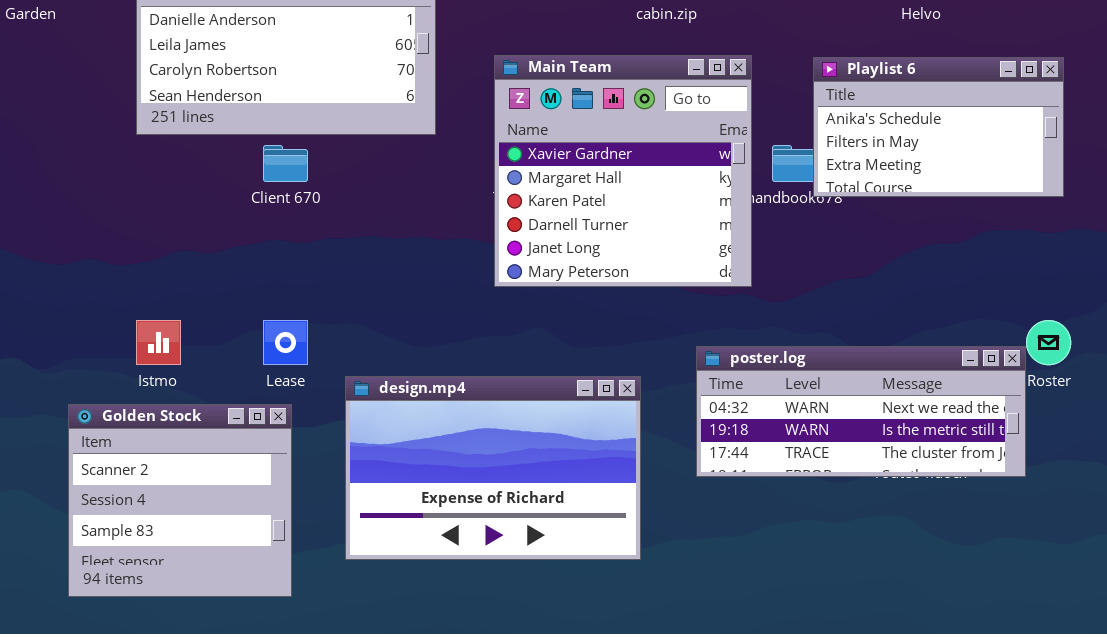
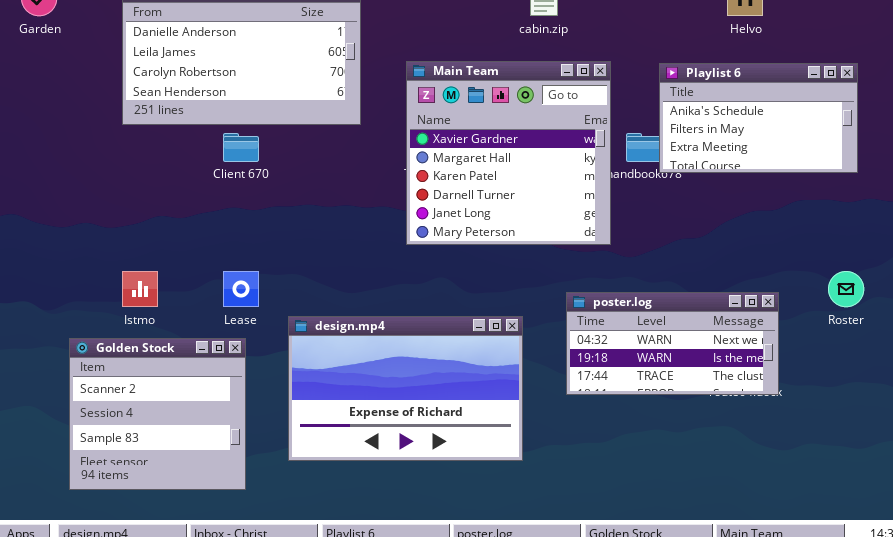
poster.log: [696,346,1026,477] -> [566,292,779,395], resized

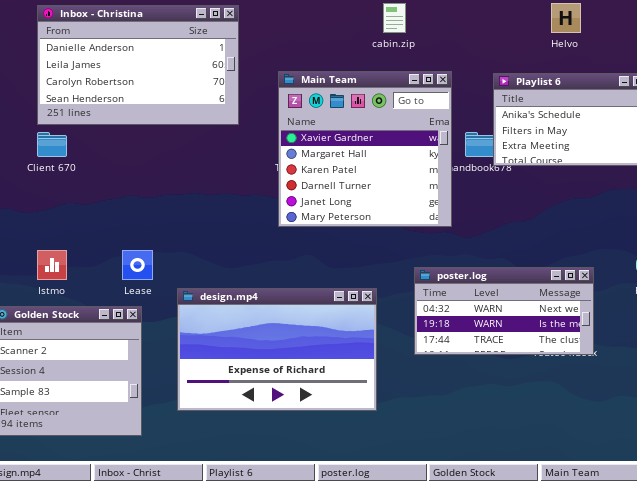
Client 670: [223,133,259,162] -> [37,132,67,157], moved

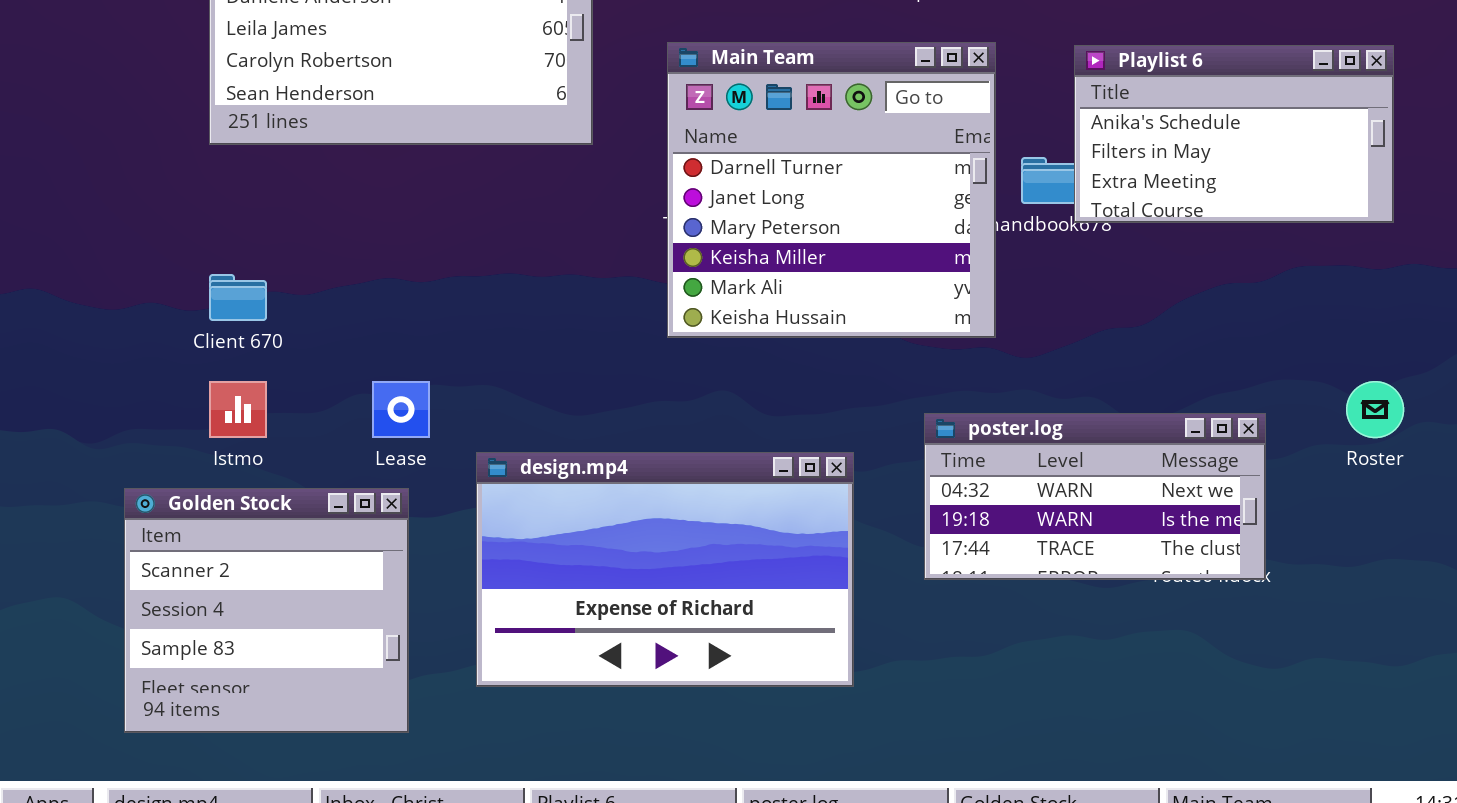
Main Team: [278,71,452,227] -> [667,42,996,338], scrolled down 3 rows
Client 670: [37,132,67,157] -> [209,274,267,321], moved

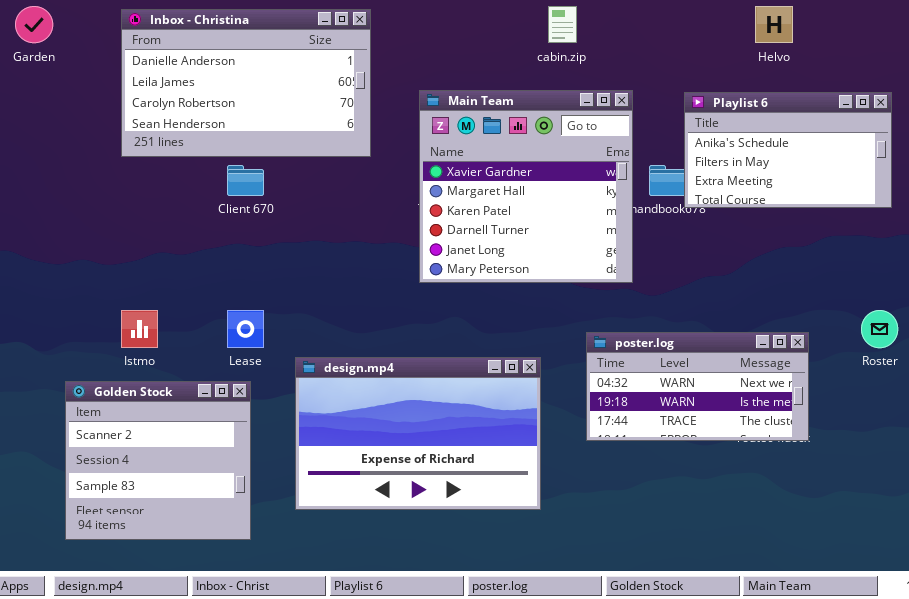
Main Team: [667,42,996,338] -> [419,90,633,283], scrolled up 3 rows
Client 670: [209,274,267,321] -> [227,165,264,196], moved

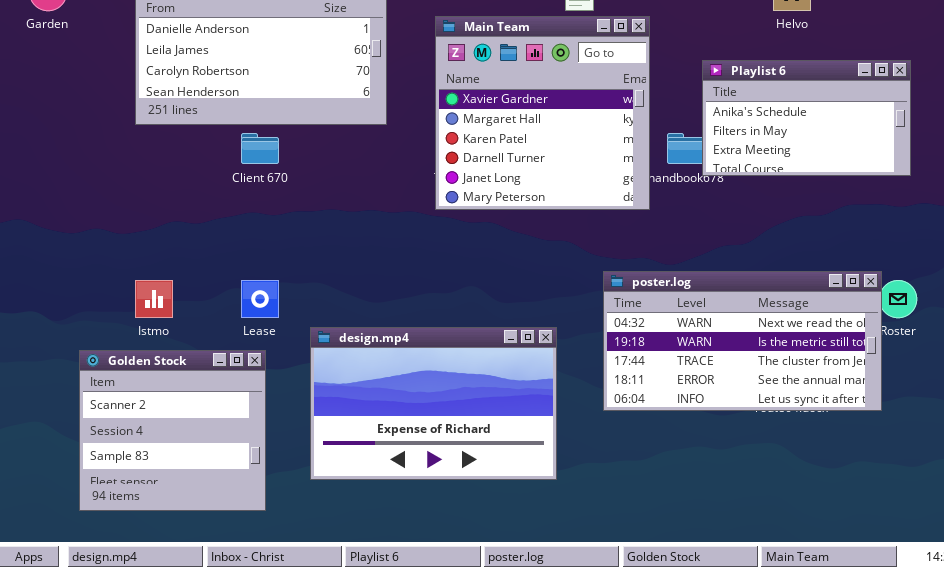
Main Team: [419,90,633,283] -> [435,16,650,210], moved
poster.log: [586,332,809,441] -> [603,271,882,411], resized

